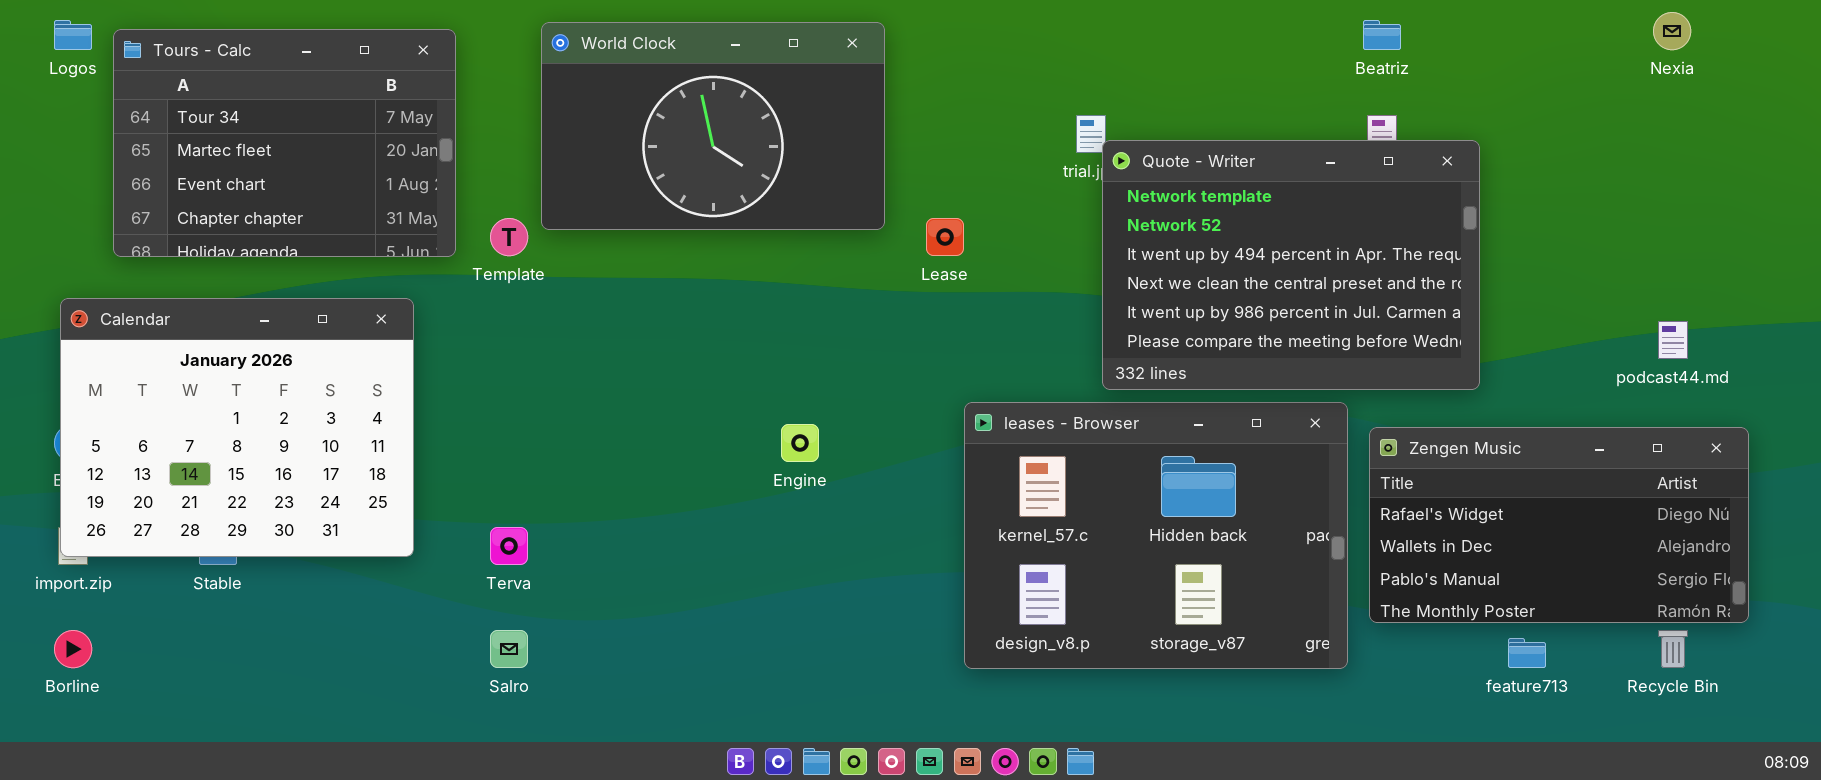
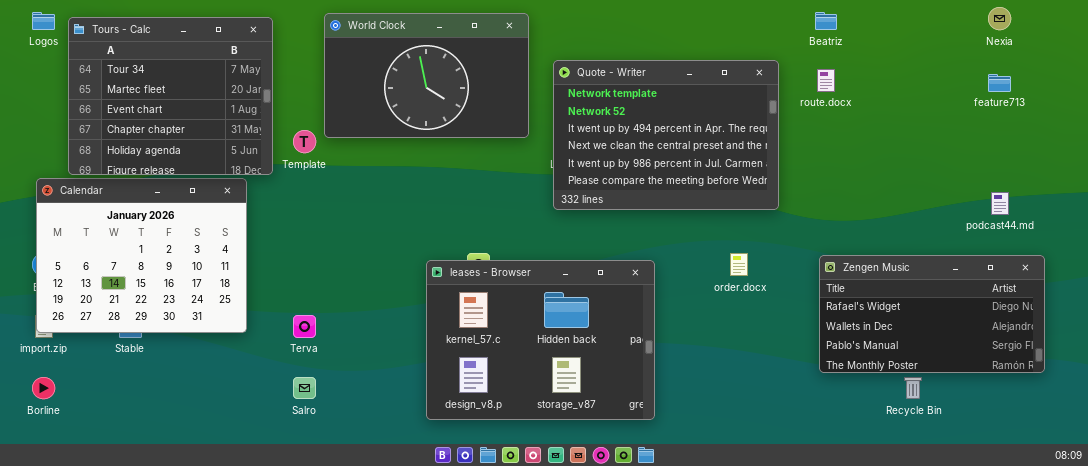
Tours - Calc: [113,29,456,257] -> [68,17,273,175], resized
Quote - Writer: [1102,140,1480,390] -> [553,60,779,210], moved
leases - Browser: [964,402,1348,669] -> [426,260,655,420], moved
Recycle Bin: [1658,630,1688,668] -> [904,377,922,399], moved
feature713: [1508,638,1546,668] -> [988,74,1011,92], moved

